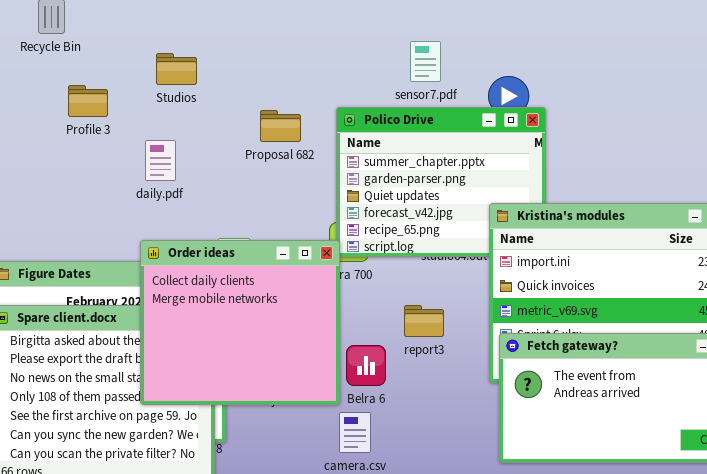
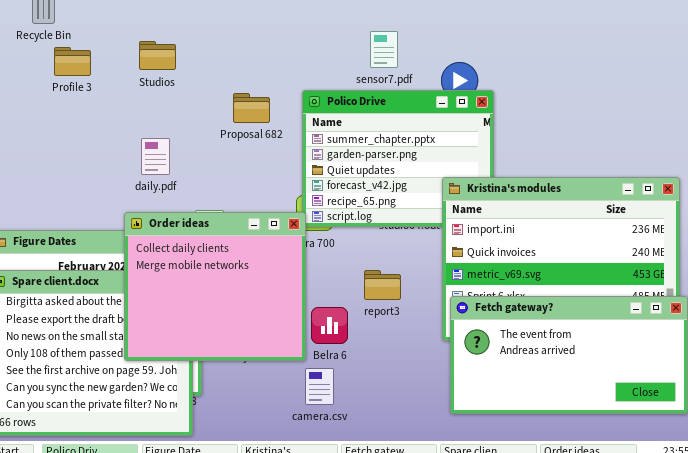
Profile 3: [68,85,108,117] -> [54,47,91,76], moved
daily.pdf: [145,140,176,181] -> [141,138,170,175], moved

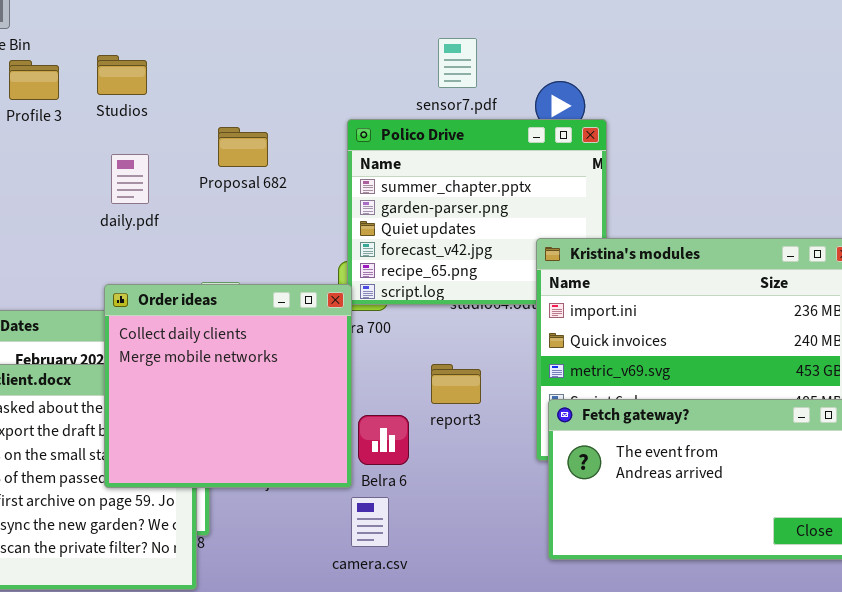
Studios: [139,41,176,70] -> [97,55,147,95], moved
Proposal 682: [233,93,270,123] -> [218,127,268,167], moved
daily.pdf: [141,138,170,175] -> [111,154,149,204], moved

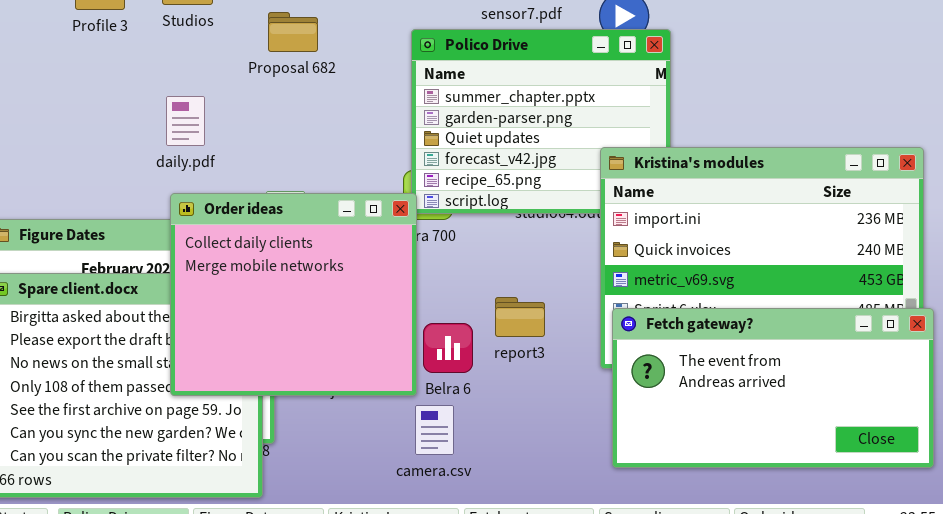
Proposal 682: [218,127,268,167] -> [268,12,318,52], moved
daily.pdf: [111,154,149,204] -> [166,96,205,146], moved
report3: [431,364,481,404] -> [495,297,545,337], moved

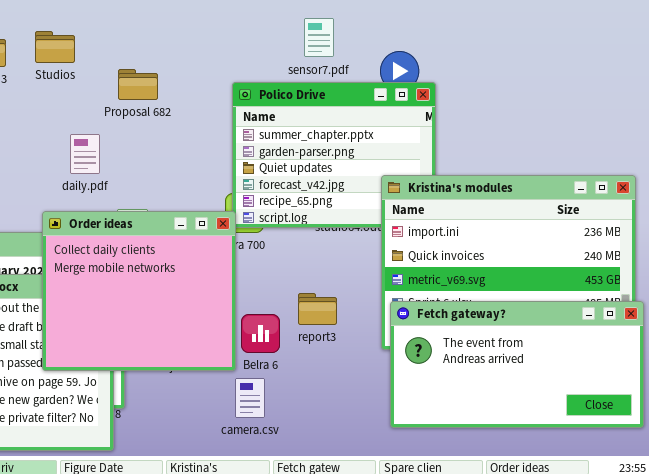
daily.pdf: [166,96,205,146] -> [70,134,100,174], moved

